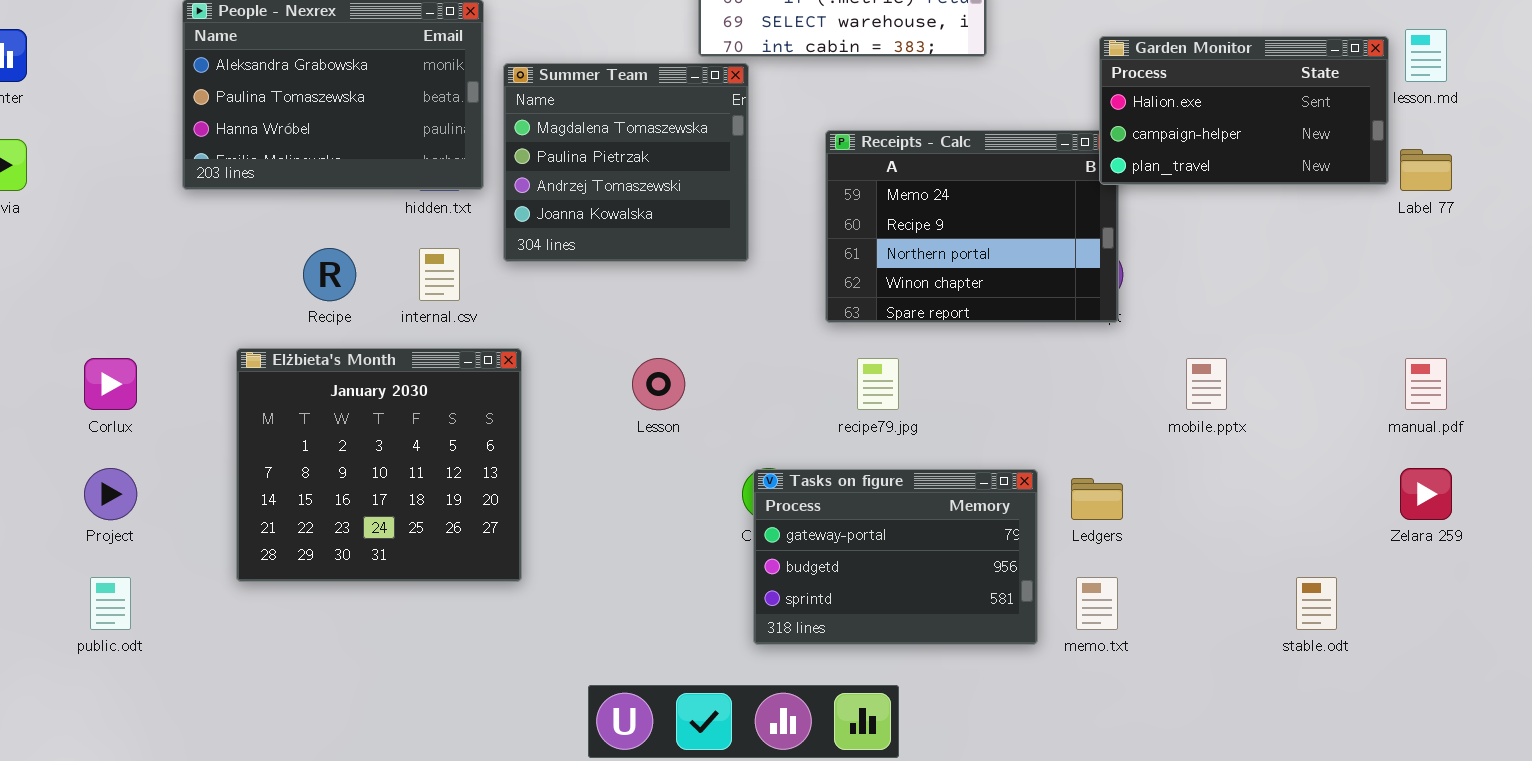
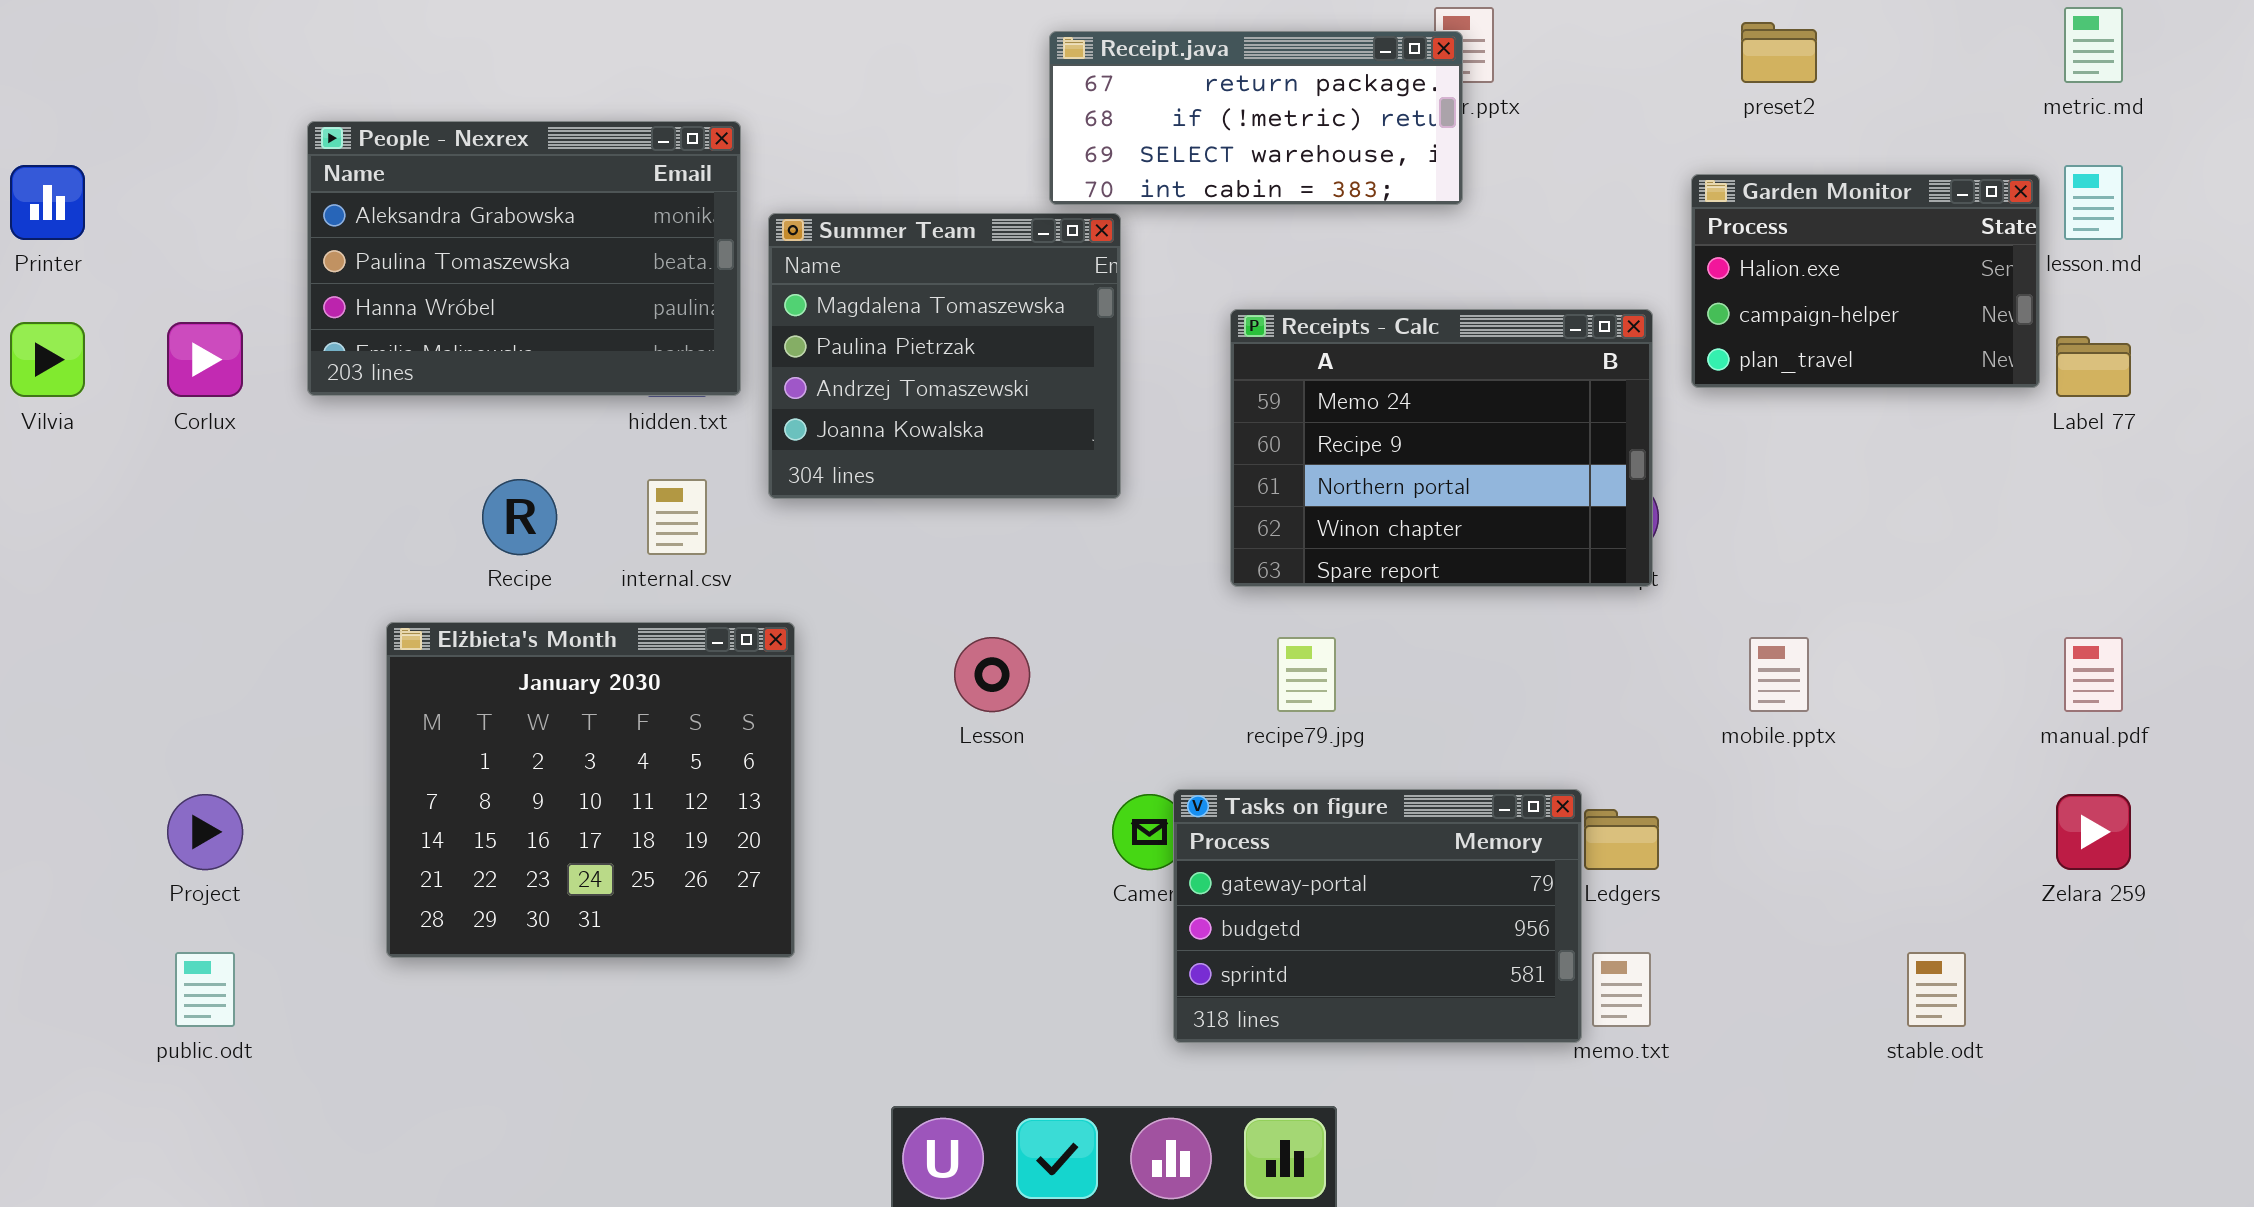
Garden Monitor: [1099,36,1389,185] -> [1691,174,2040,388], resized
Corlux: [84,358,137,410] -> [167,322,243,397], moved
Tasks on figure: [753,469,1038,645] -> [1173,789,1582,1043], moved

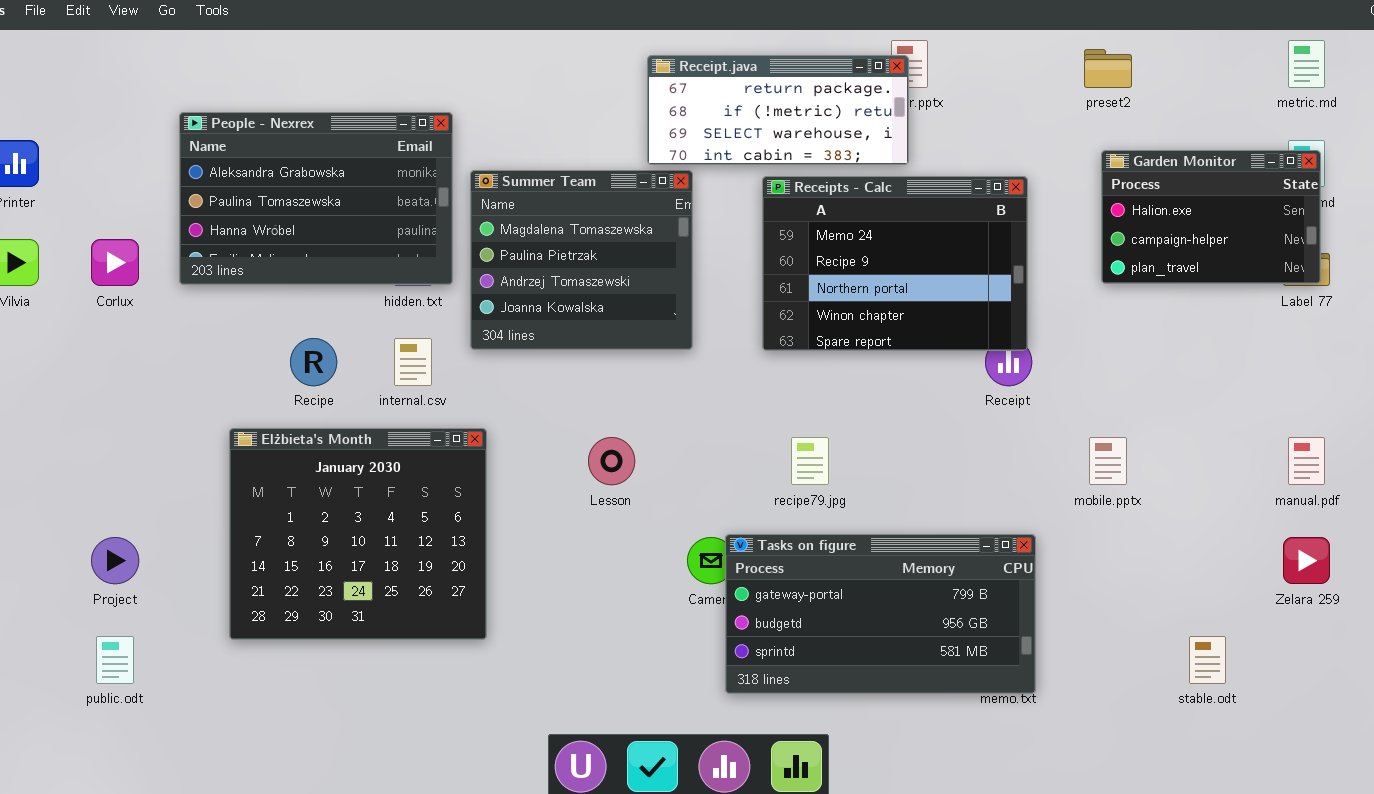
Garden Monitor: [1691,174,2040,388] -> [1101,150,1321,284], moved
Receipts - Calc: [1230,309,1653,587] -> [762,176,1028,351], moved
Tasks on figure: [1173,789,1582,1043] -> [725,534,1036,694], resized

